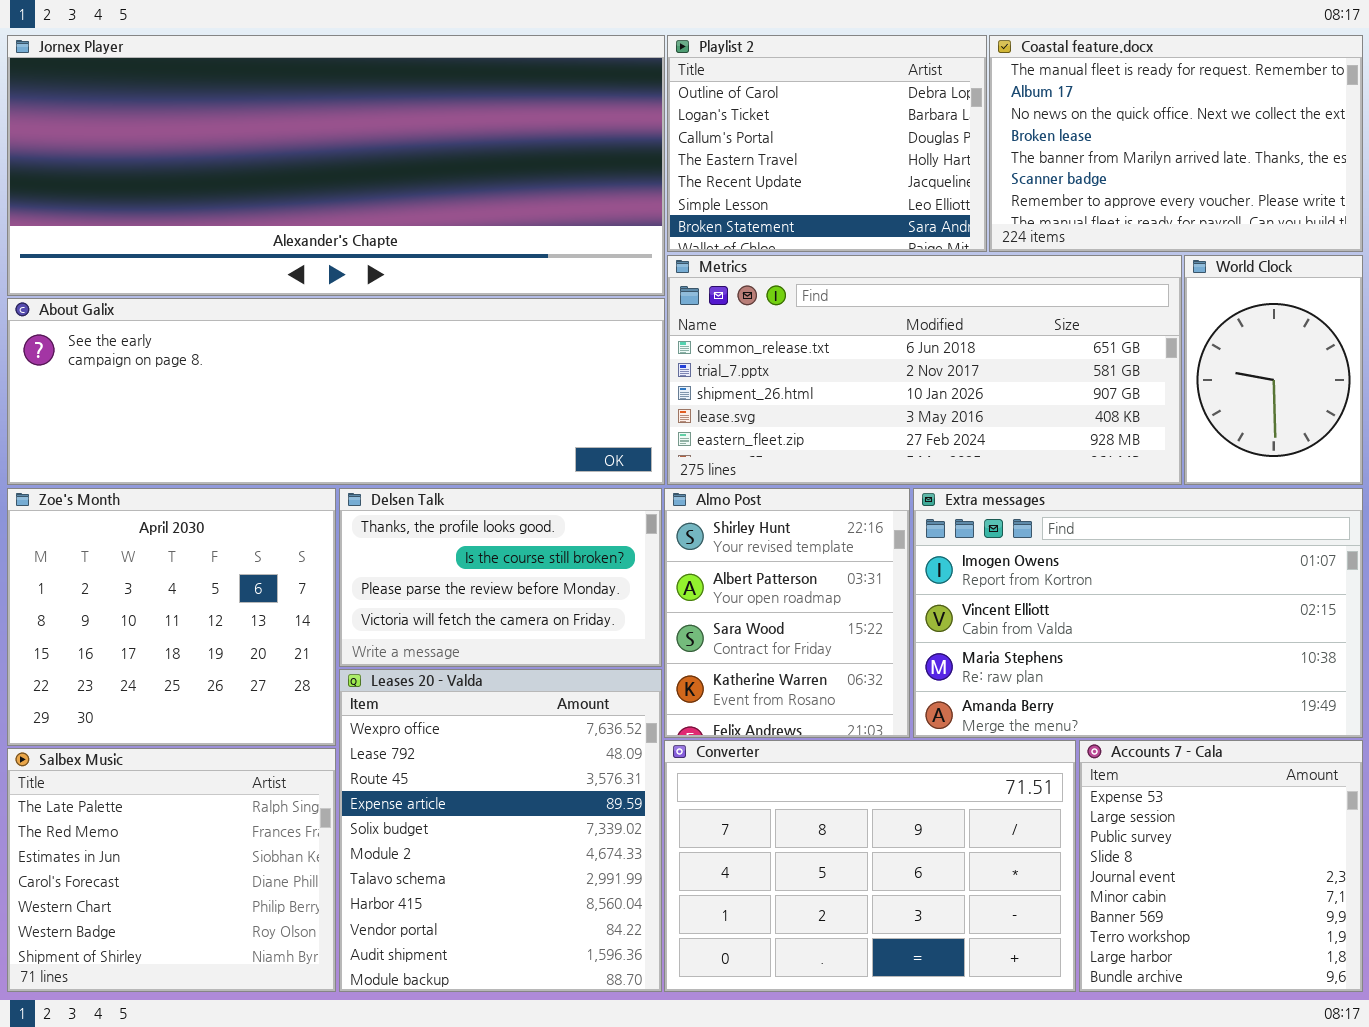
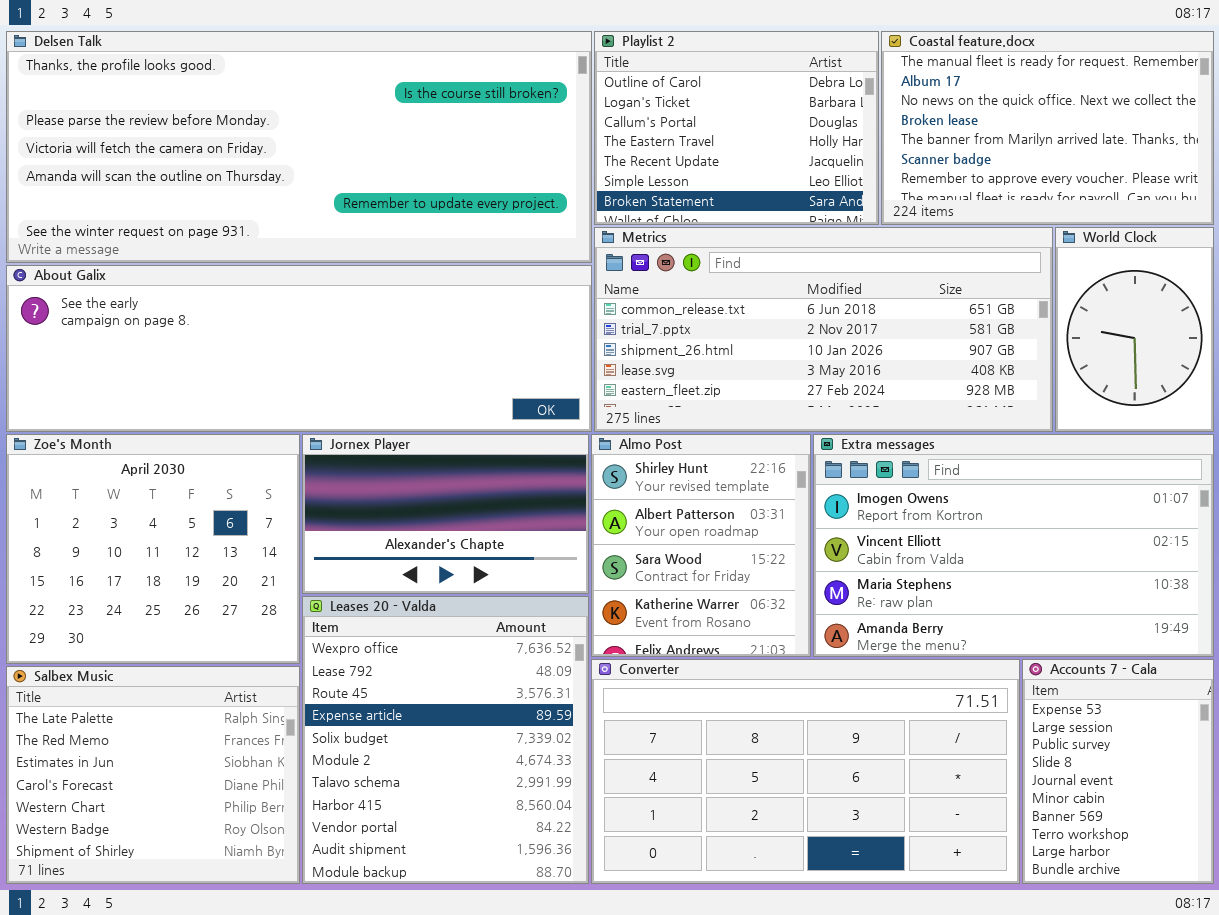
Jornex Player: [7,35,665,296] -> [302,434,589,594], moved, resized
Delsen Talk: [339,488,662,667] -> [6,31,592,263], moved, resized
Converter: [664,740,1076,992] -> [591,659,1020,884], resized
Accounts 7 - Cala: [1079,740,1363,992] -> [1022,659,1214,884], resized

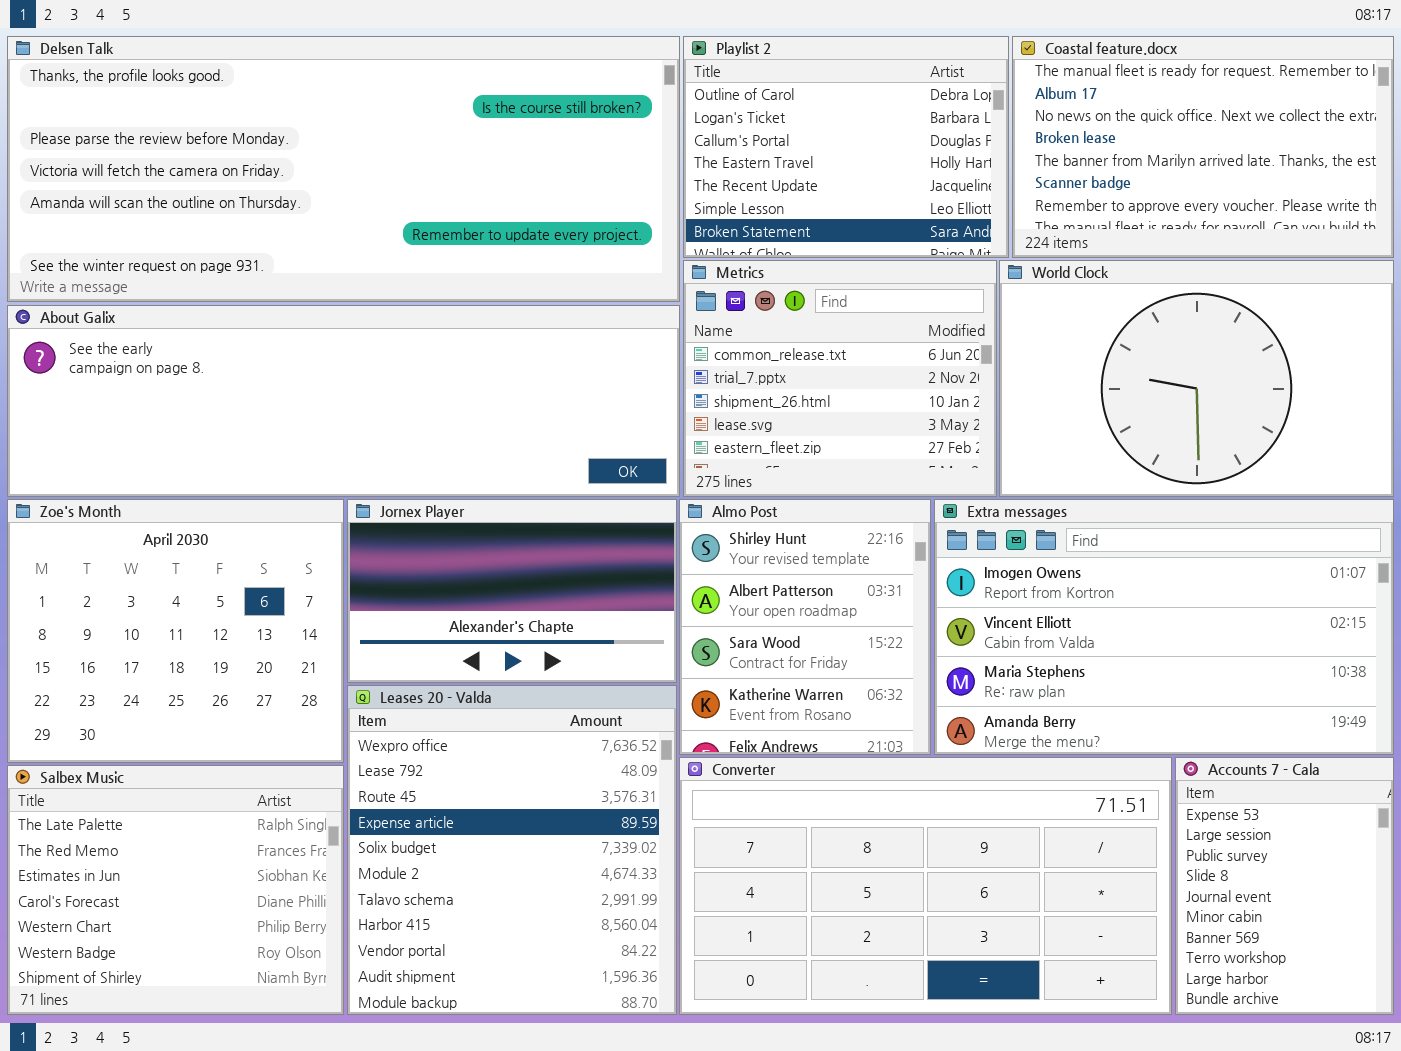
Metrics: [594,227,1053,432] -> [683,260,997,497], resized
World Clock: [1055,227,1214,432] -> [999,260,1394,497], resized

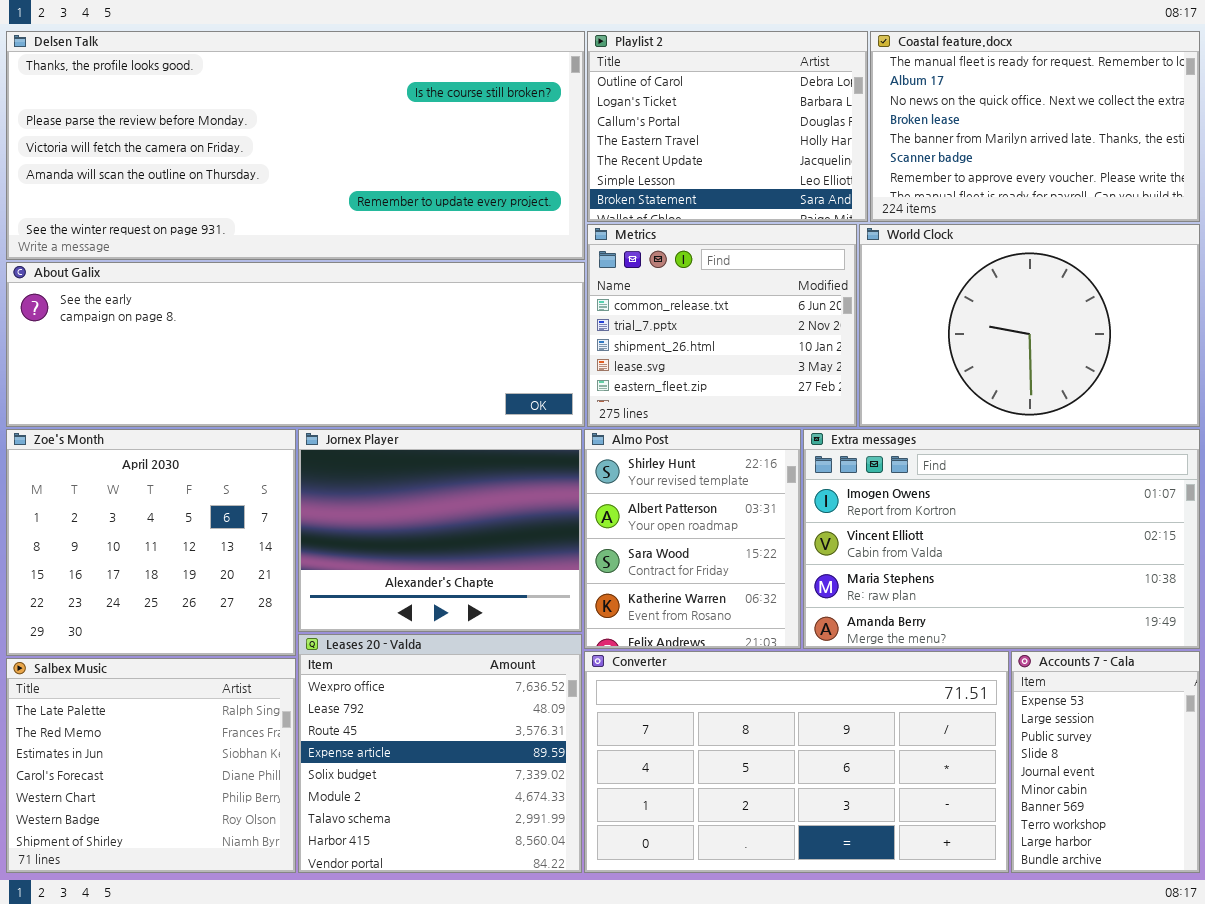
Jornex Player: [347,499,677,683] -> [298,429,582,632], resized
Leases 20 - Valda: [347,685,677,1015] -> [298,634,582,873], resized

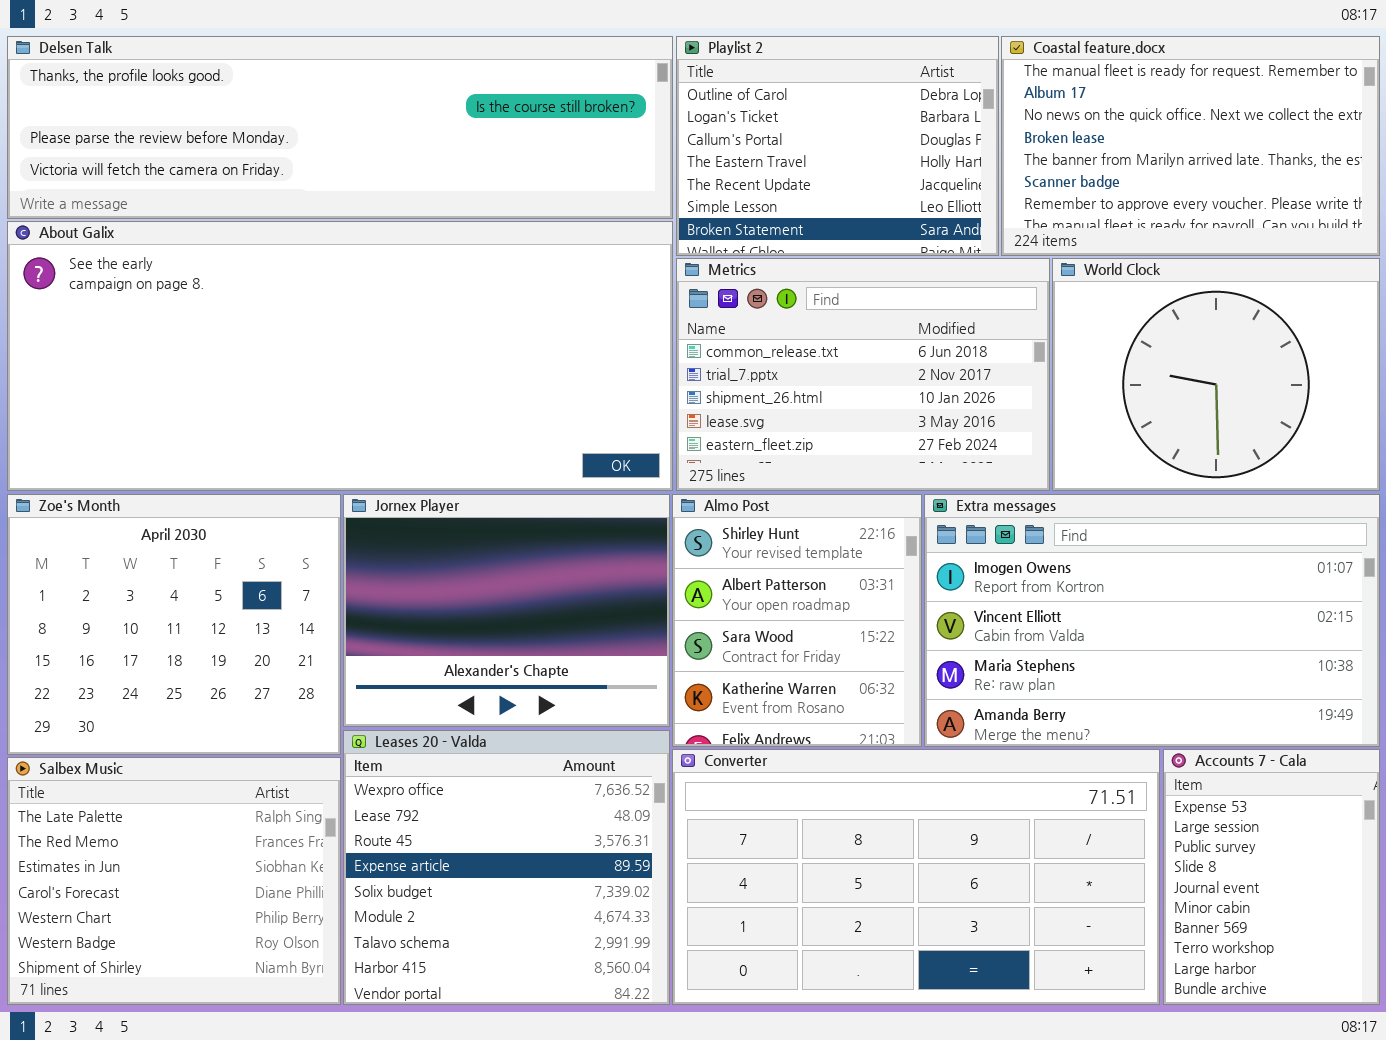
Delsen Talk: [6,31,585,260] -> [7,36,673,219], resized
Metrics: [587,224,857,427] -> [676,258,1050,491], resized
World Clock: [859,224,1200,427] -> [1052,258,1380,491], resized
About Galix: [6,262,585,427] -> [7,221,673,491], resized

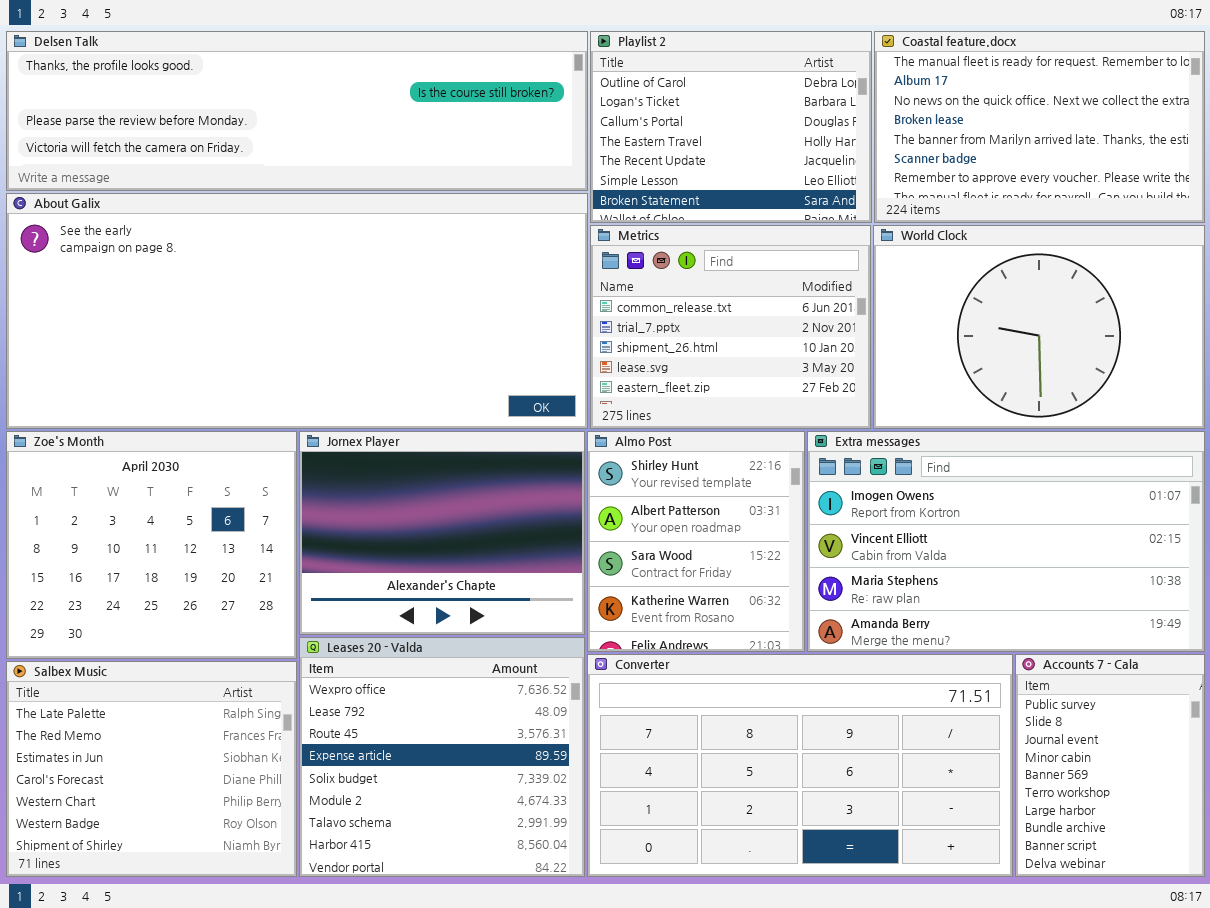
Metrics: [676,258,1050,491] -> [590,225,871,429], resized
World Clock: [1052,258,1380,491] -> [873,225,1205,429], resized
Accounts 7 - Cala: [1163,749,1380,1005] -> [1015,654,1205,877], scrolled down 2 rows

